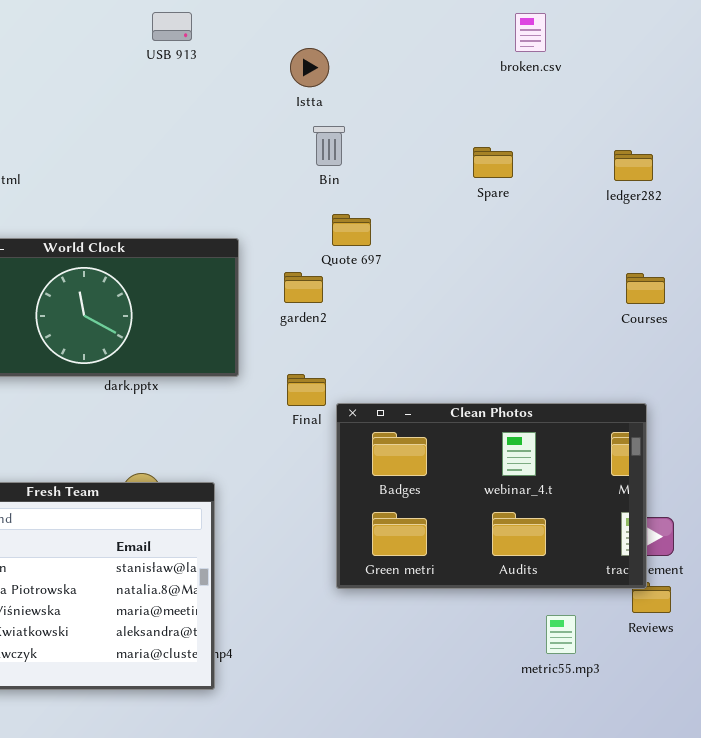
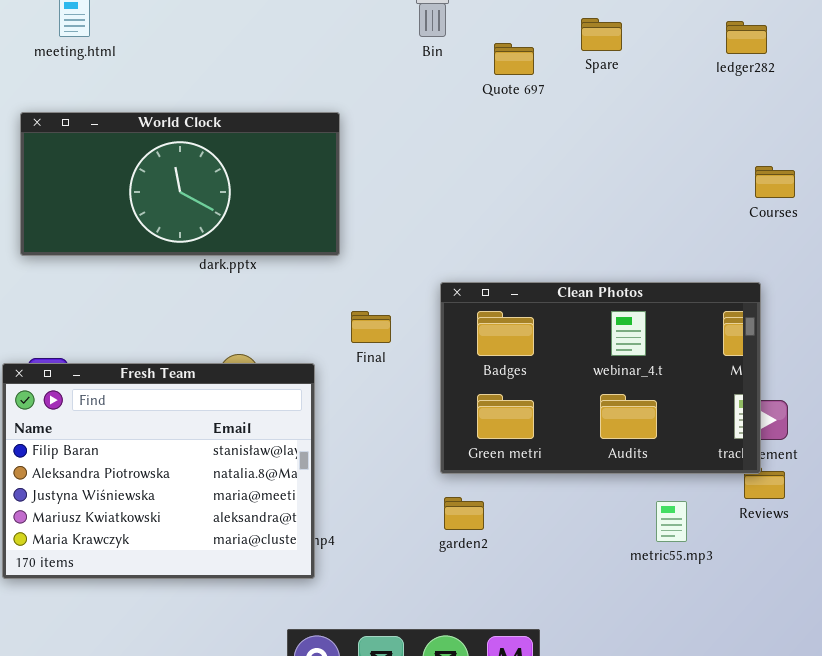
Quote 697: [332,214,371,246] -> [494,43,534,75], moved
garden2: [284,272,323,303] -> [444,497,484,530], moved
Courses: [626,273,665,304] -> [755,166,795,198], moved
Final: [287,374,326,406] -> [351,311,391,343], moved

